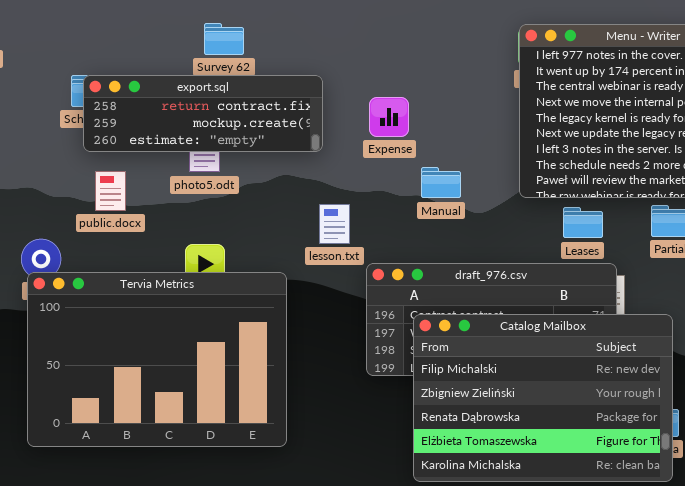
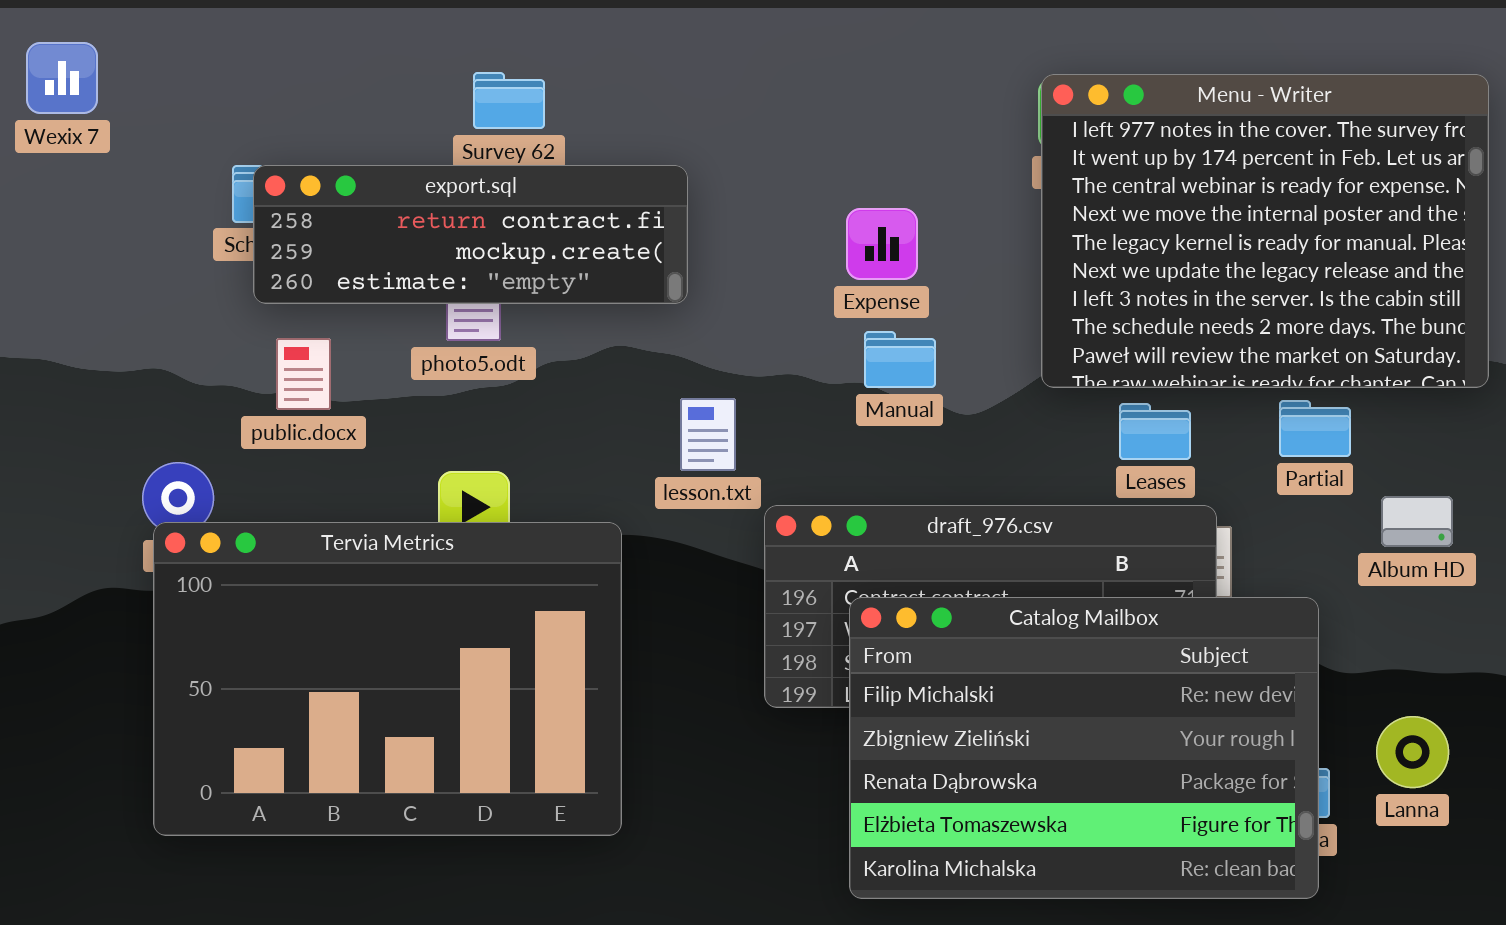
Expense: [369,97,409,137] -> [846,208,918,280], moved

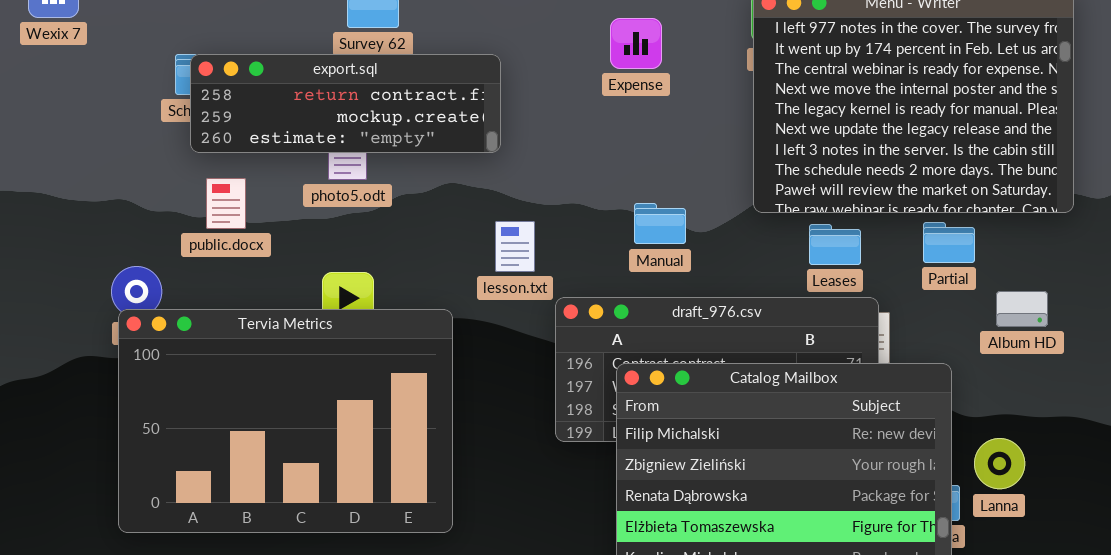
Expense: [846,208,918,280] -> [610,18,662,69], moved
Manual: [864,331,936,388] -> [634,203,686,244], moved
Lanna: [1376,716,1449,788] -> [974,438,1025,489], moved

